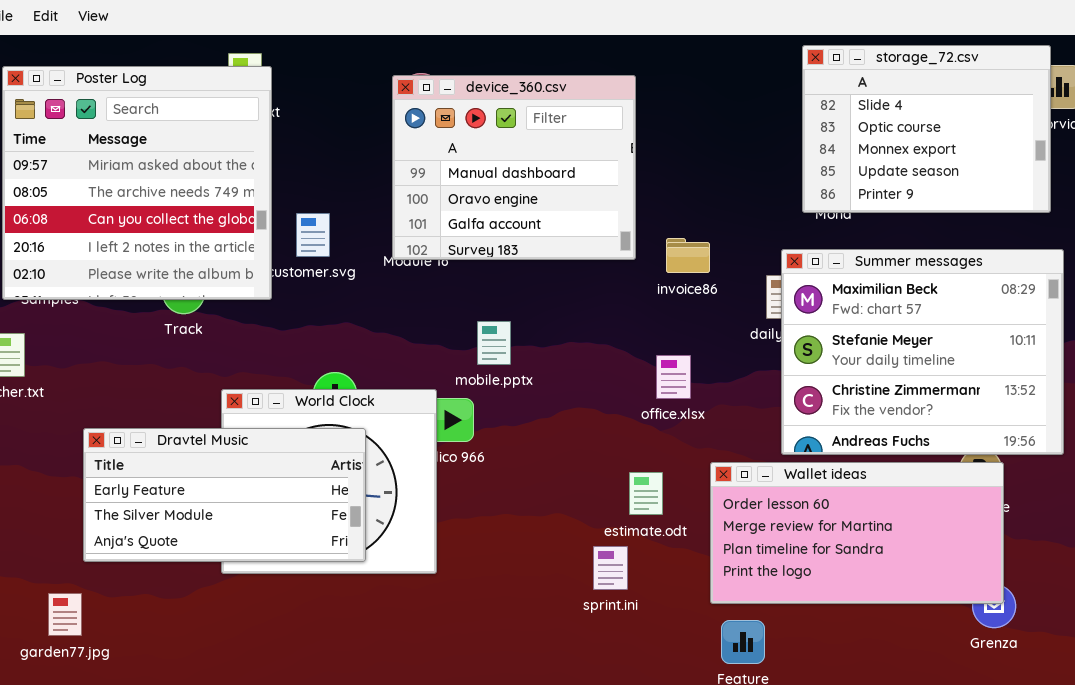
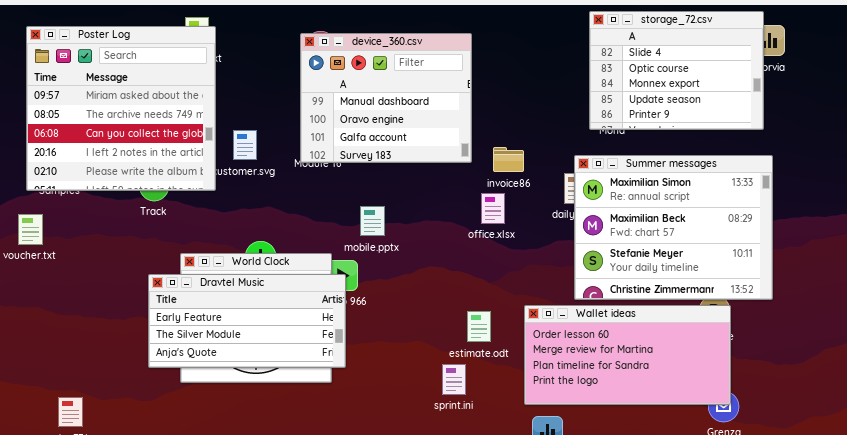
Summer messages: [781,249,1064,455] -> [574,155,773,300], scrolled up 1 row
office.xlsx: [656,355,691,399] -> [481,193,505,224], moved
Dravtel Music: [83,428,366,562] -> [148,274,346,368], moved

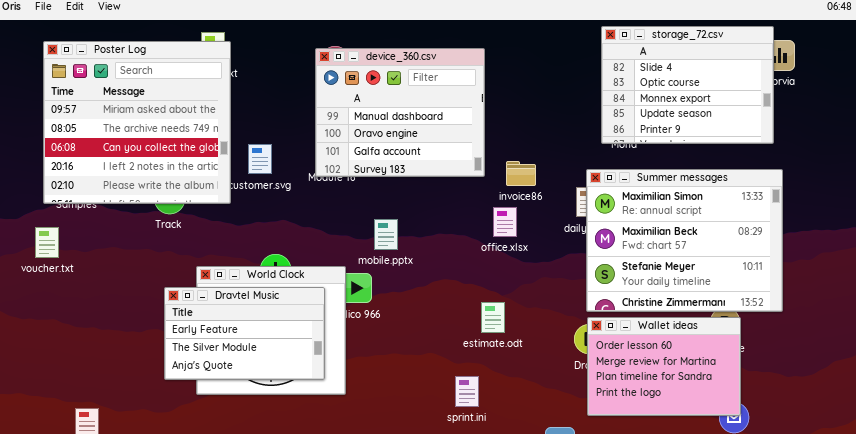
Dravtel Music: [148,274,346,368] -> [164,287,325,380], resized
Wallet ideas: [524,305,731,405] -> [587,317,741,416], resized
estimate.odt: [467,311,491,342] -> [481,302,505,333], moved

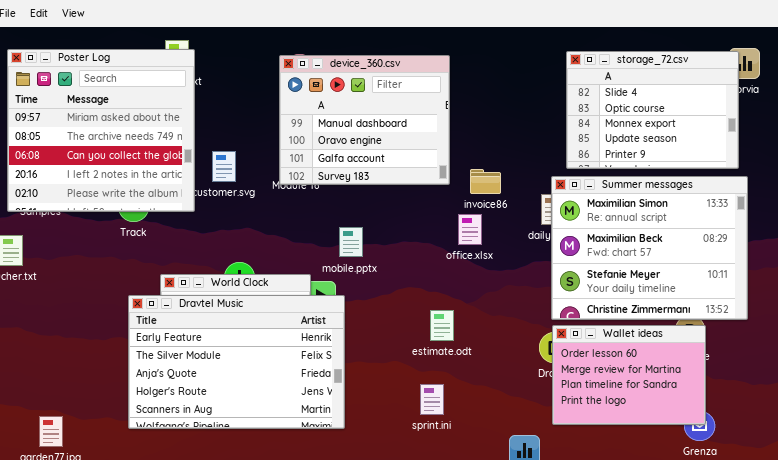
storage_72.csv: [601,26,774,144] -> [566,51,739,169], moved
Dravtel Music: [164,287,325,380] -> [128,295,345,429], resized
estimate.odt: [481,302,505,333] -> [430,310,454,341], moved

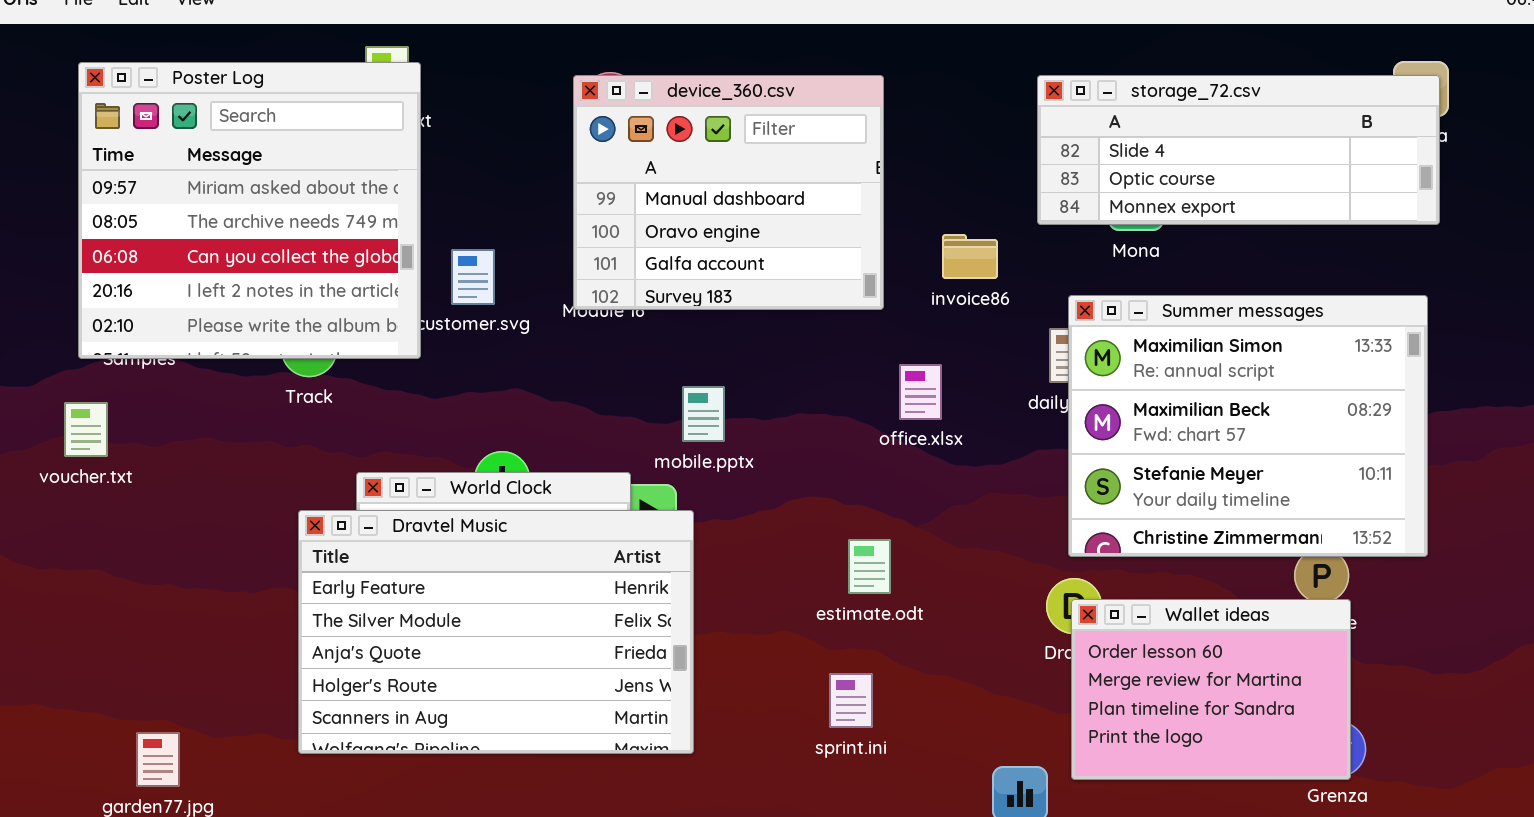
storage_72.csv: [566,51,739,169] -> [1037,75,1440,225], moved, resized
invoice86: [470,169,501,194] -> [942,234,998,279], moved
Wallet ideas: [552,325,706,425] -> [1071,599,1351,780], moved

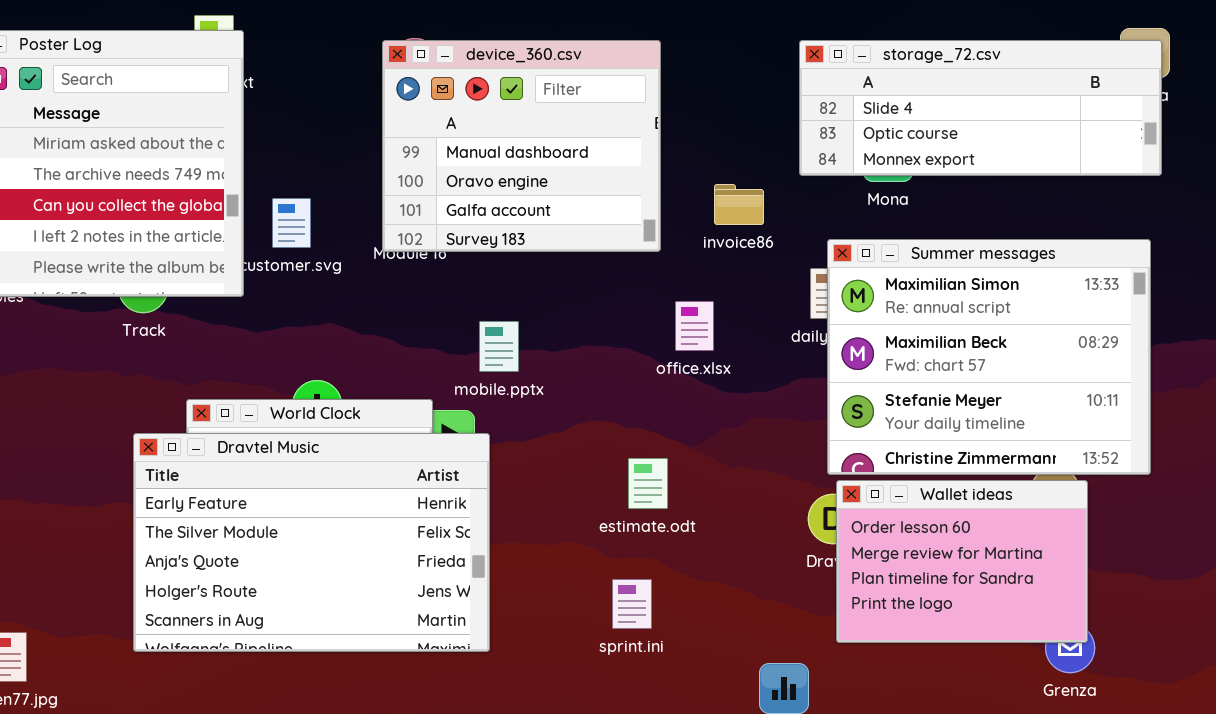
Wallet ideas: [1071,599,1351,780] -> [836,480,1088,643], moved

